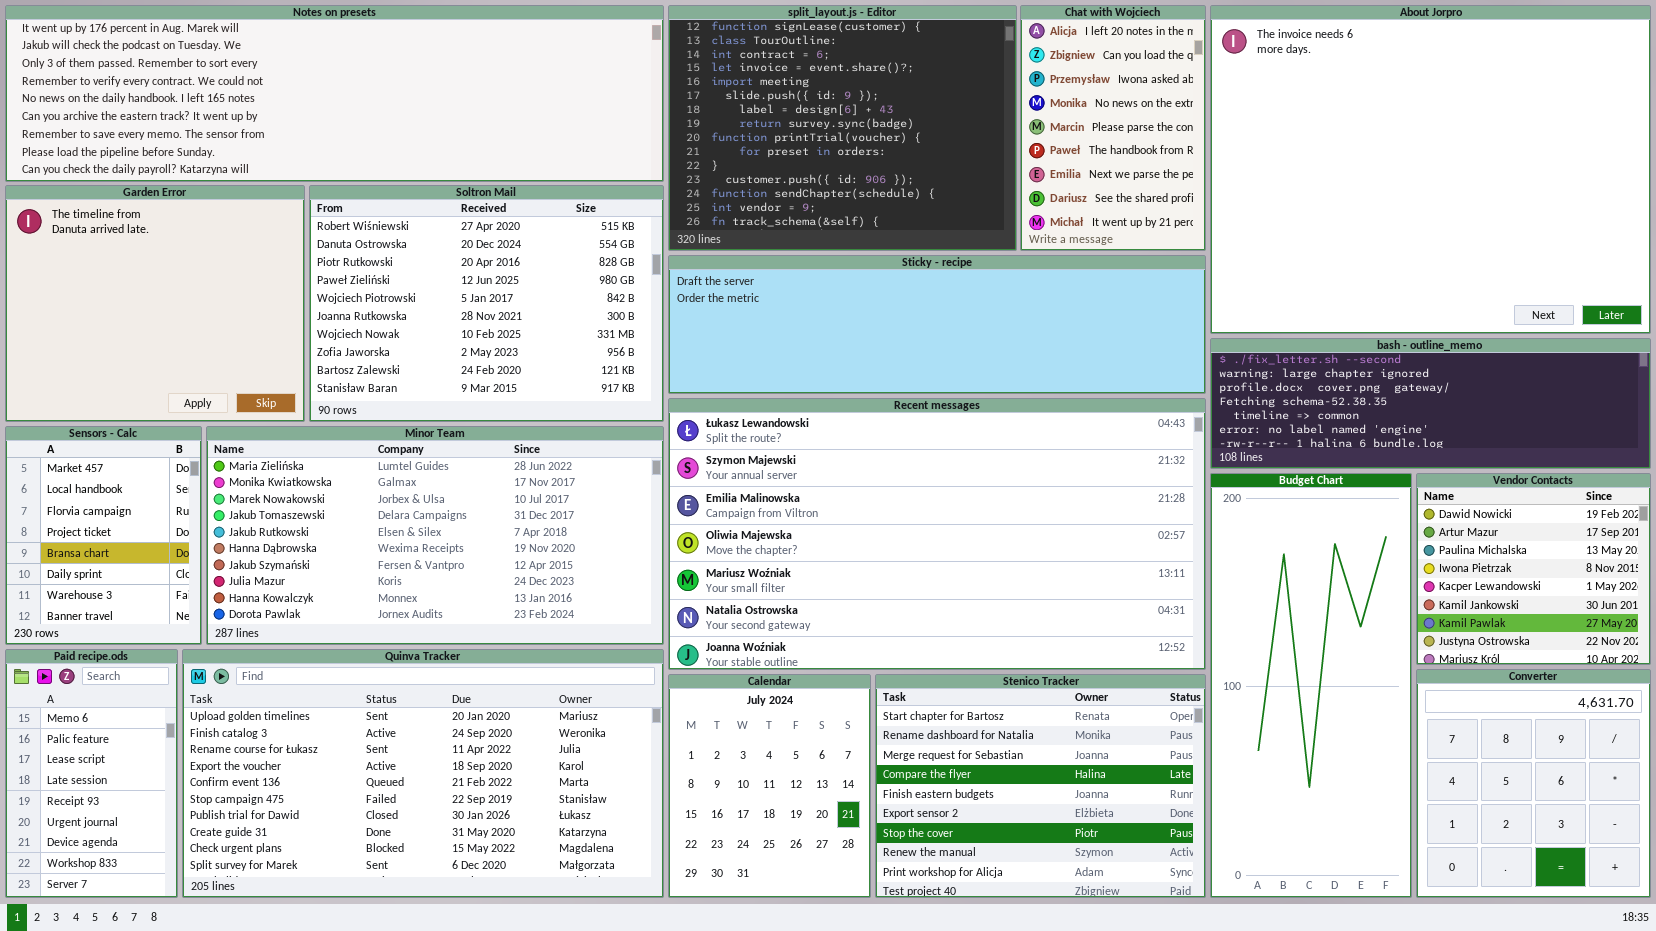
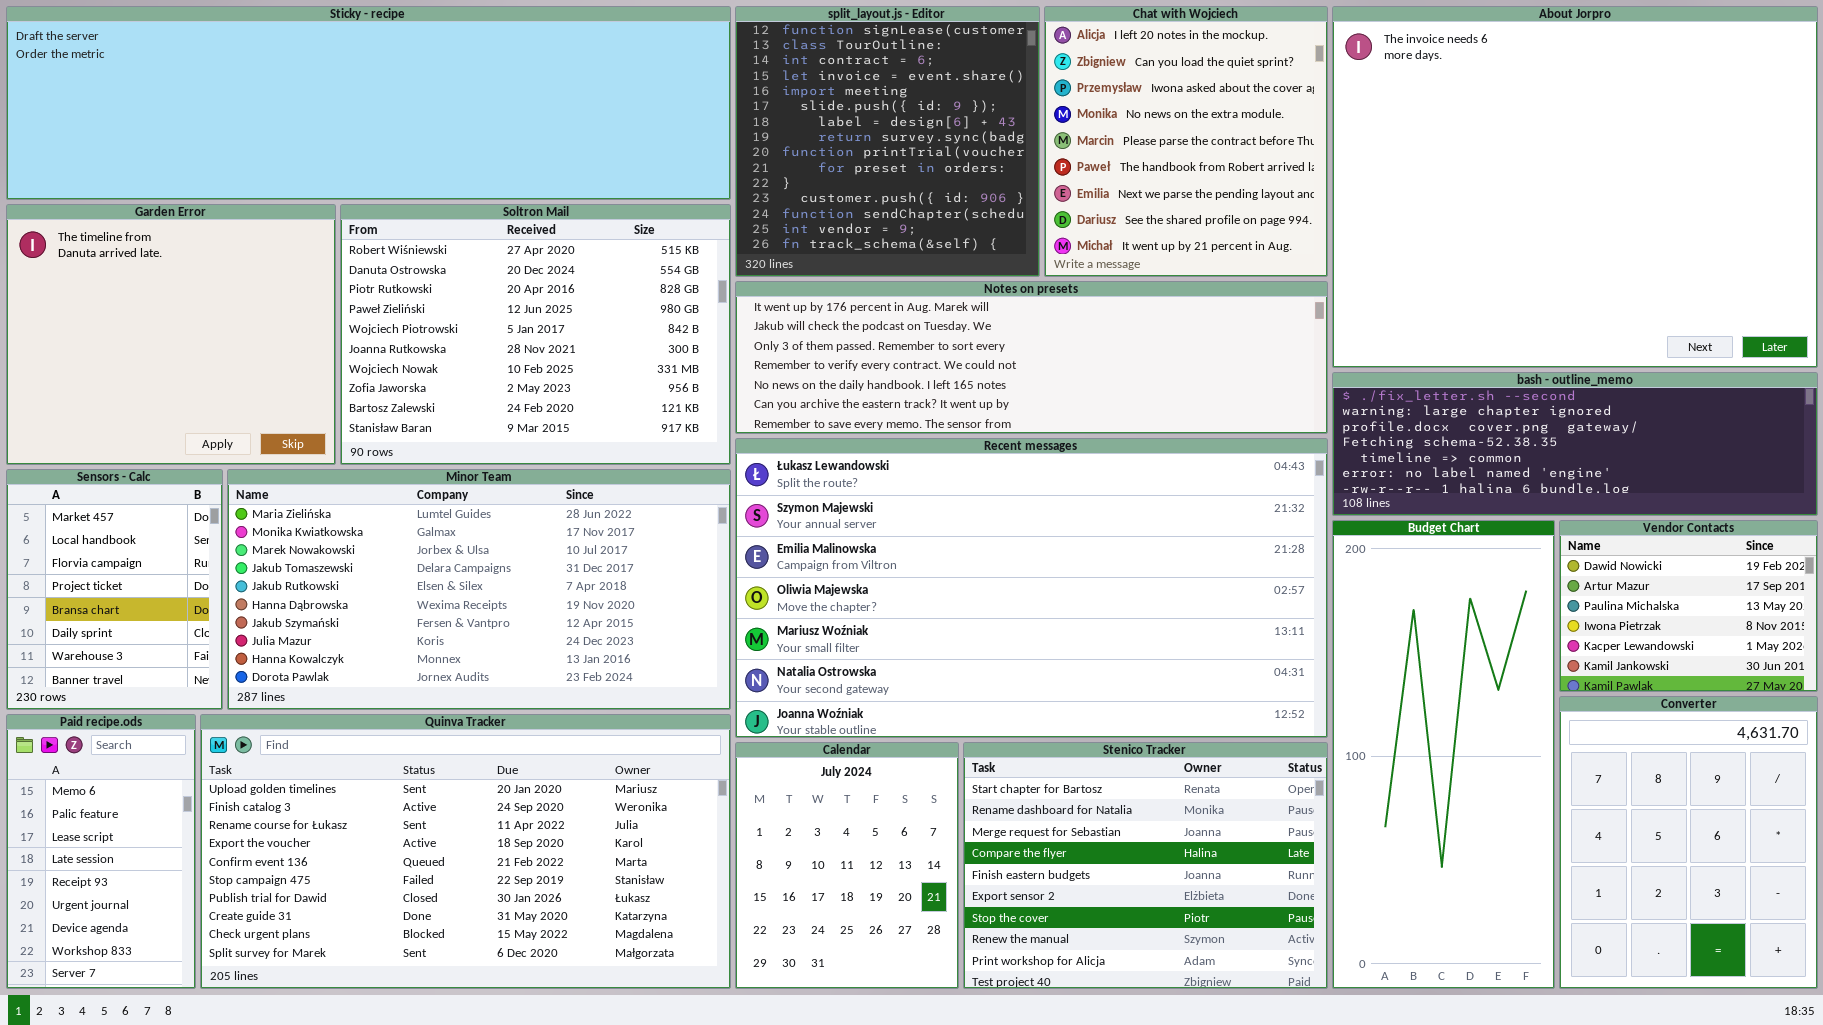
Notes on presets: [5,5,664,182] -> [735,281,1328,434], moved, resized
split_layout.js - Editor: [668,5,1017,251] -> [735,6,1040,277], resized
Chat with Wojciech: [1020,5,1206,251] -> [1044,6,1328,277], resized
Sticky - recipe: [668,255,1206,394] -> [6,6,731,200], moved, resized
Vendor Contacts: [1416,473,1651,665] -> [1559,520,1818,692], resized
Converter: [1416,669,1651,898] -> [1559,696,1818,989], resized

